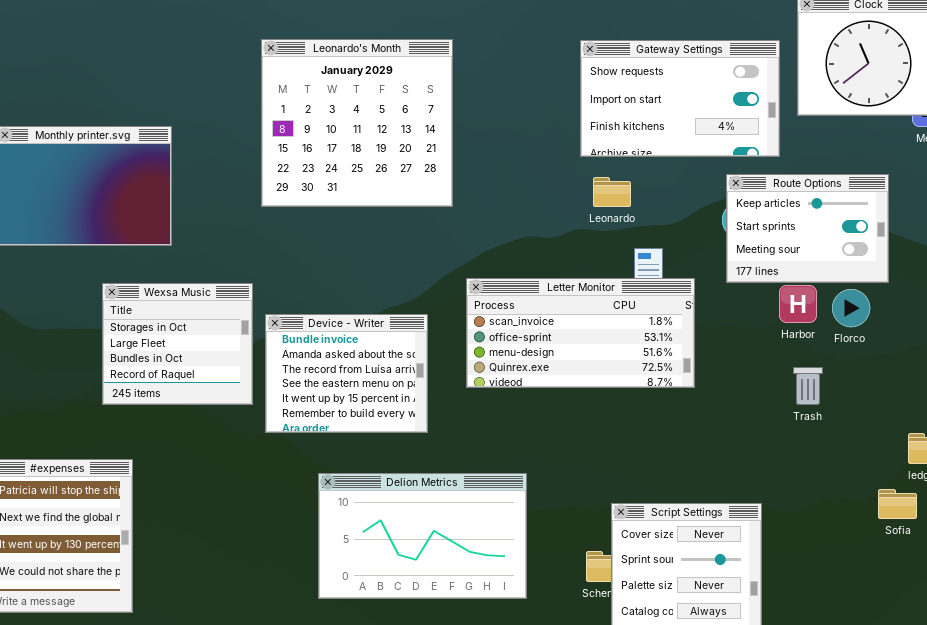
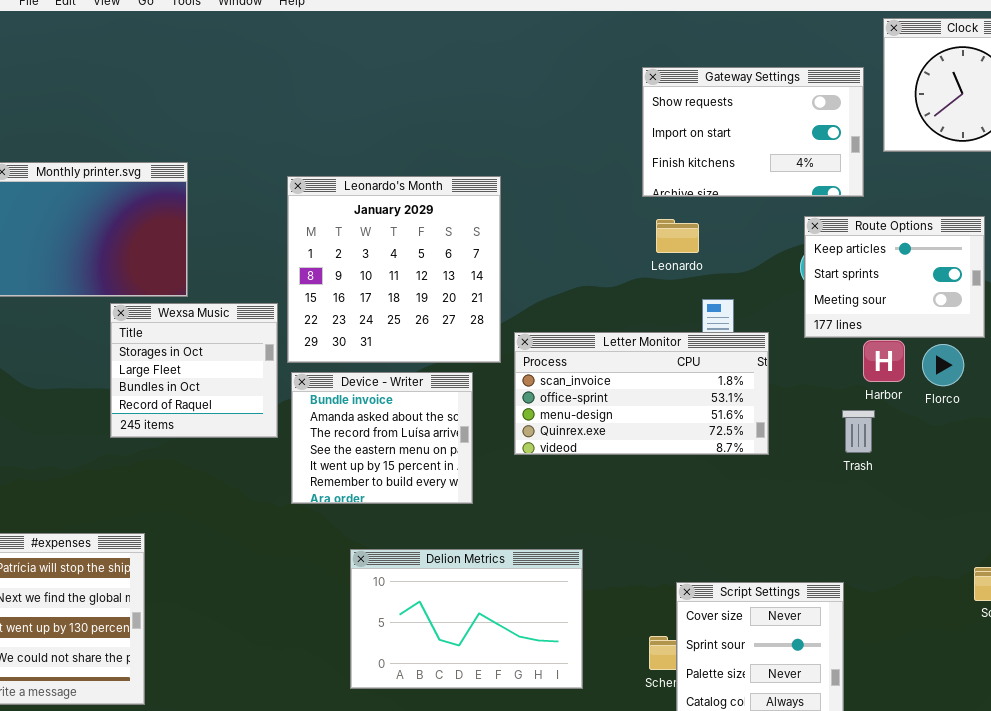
Leonardo's Month: [261,39,453,207] -> [287,176,501,363], moved
Wexsa Music: [102,283,253,405] -> [110,303,278,438], moved
Trash: [793,367,823,405] -> [842,410,875,453], moved

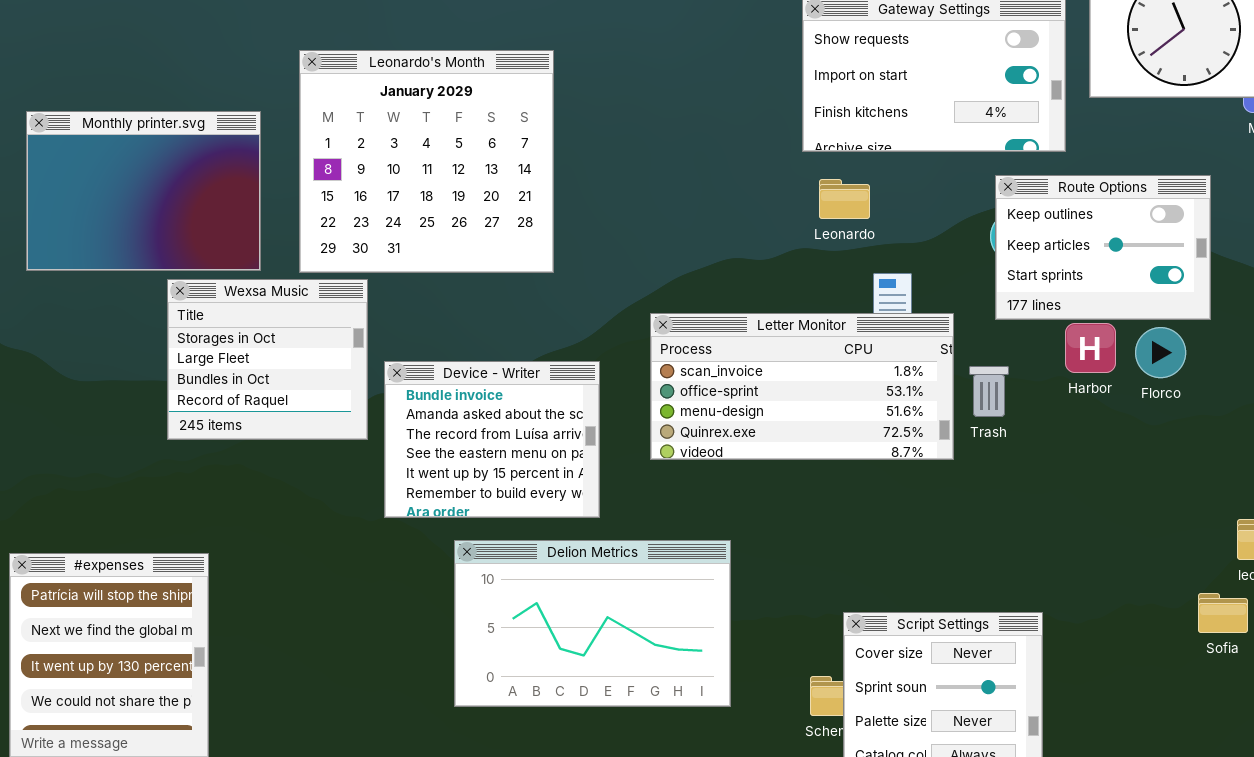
Leonardo's Month: [287,176,501,363] -> [299,50,554,273], moved
Route Options: [804,216,985,338] -> [995,175,1211,320], scrolled up 1 row
Trash: [842,410,875,453] -> [969,366,1009,417], moved
Delion Metrics: [350,549,583,689] -> [454,540,731,707], moved

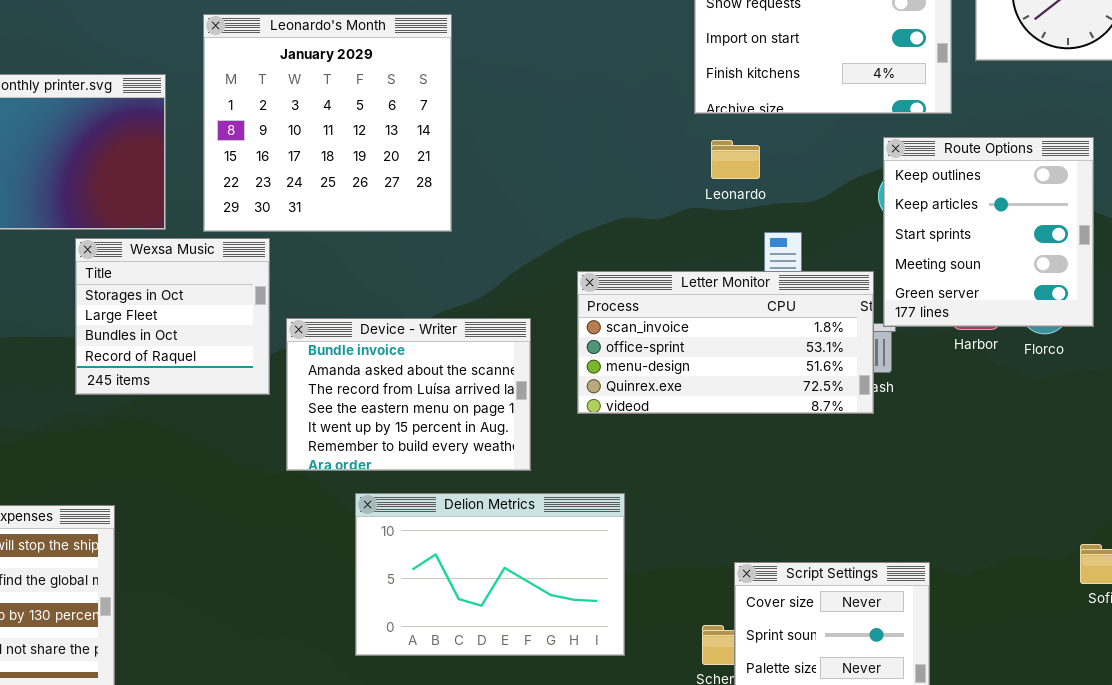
Route Options: [995,175,1211,320] -> [883,137,1094,327], resized
Letter Monitor: [650,313,954,460] -> [577,271,874,414], moved
Device - Writer: [384,361,600,518] -> [286,318,531,471], resized

